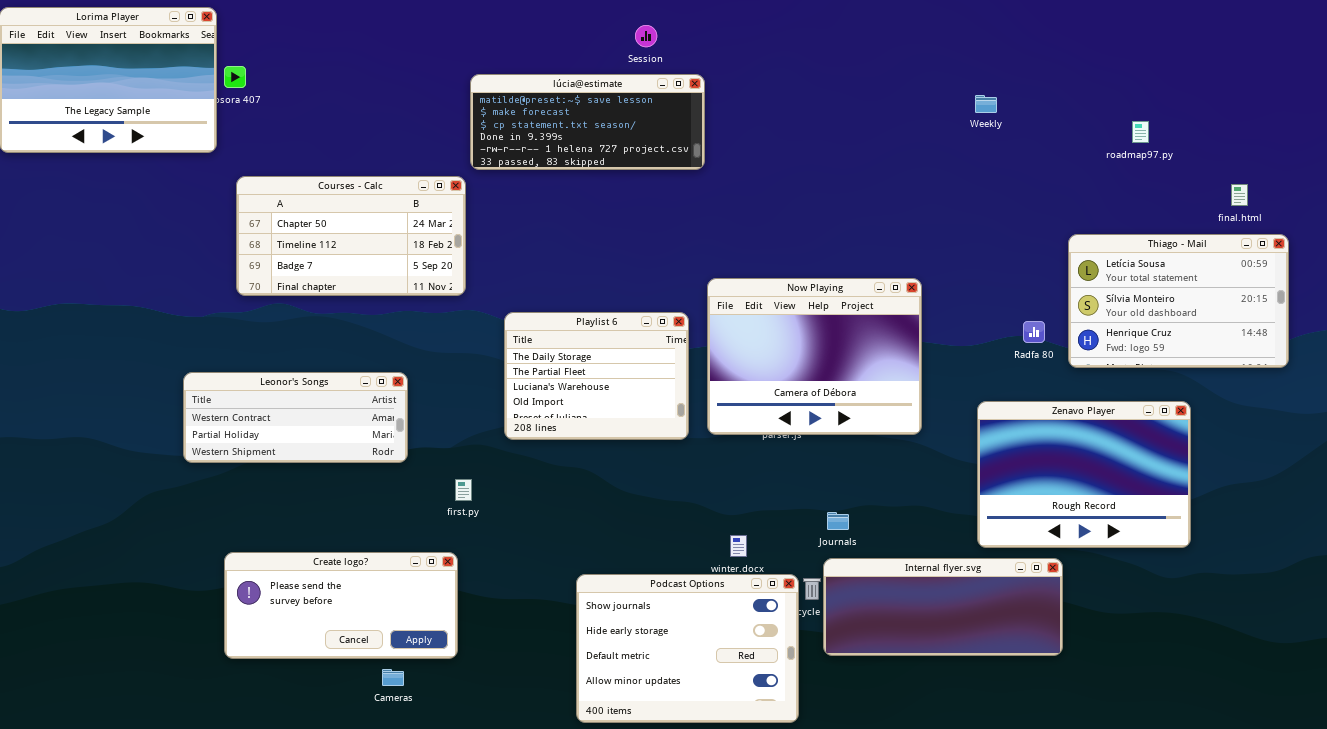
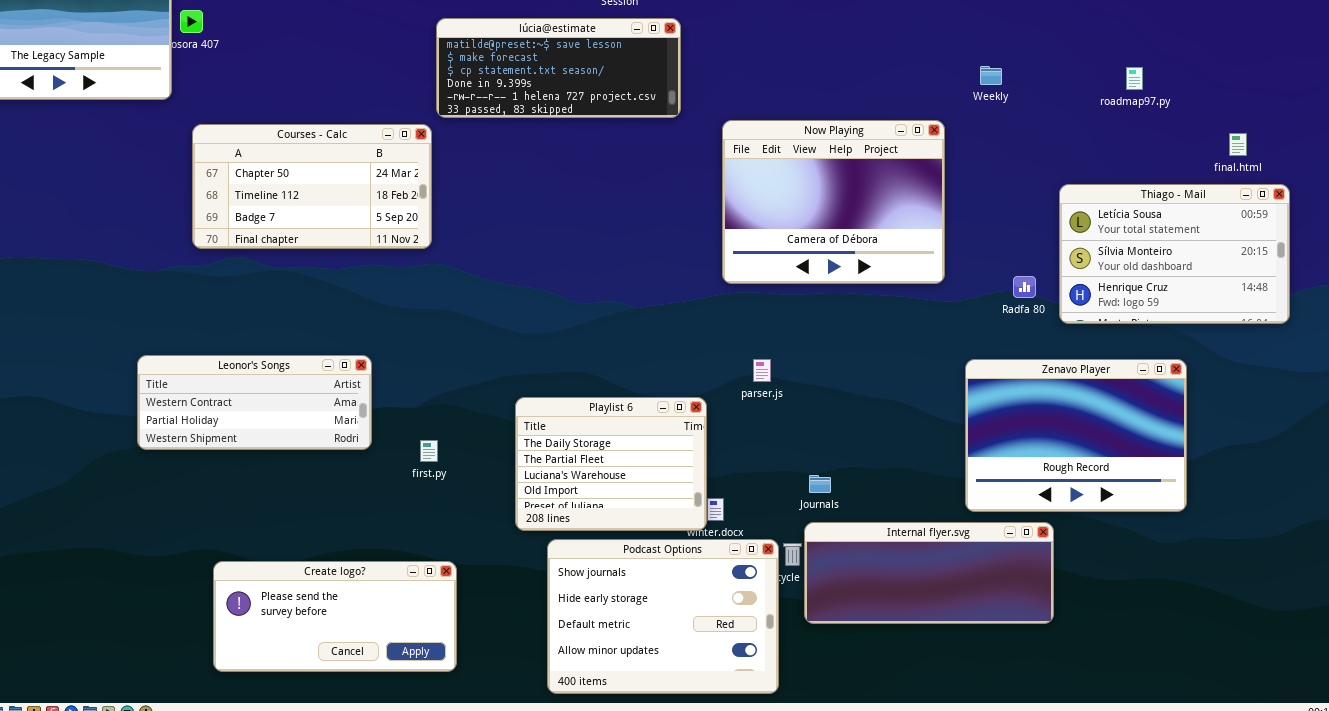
Weekly: [975,95,997,113] -> [980,66,1002,85], moved
Now Playing: [707,278,922,435] -> [722,120,945,284], moved
Playlist 6: [504,312,689,440] -> [515,397,707,531], moved
Leonor's Songs: [183,372,408,463] -> [137,355,372,450], moved
Create logo?: [224,552,458,659] -> [213,561,457,672], moved

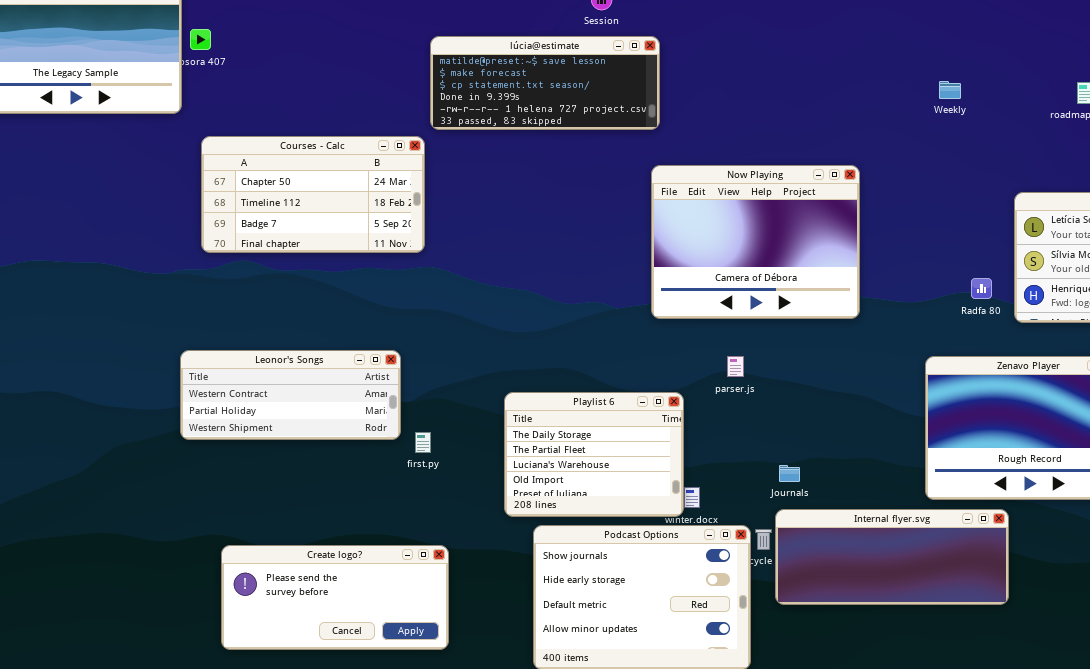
Now Playing: [722,120,945,284] -> [651,165,860,319], moved
Leonor's Songs: [137,355,372,450] -> [180,350,401,440], moved

